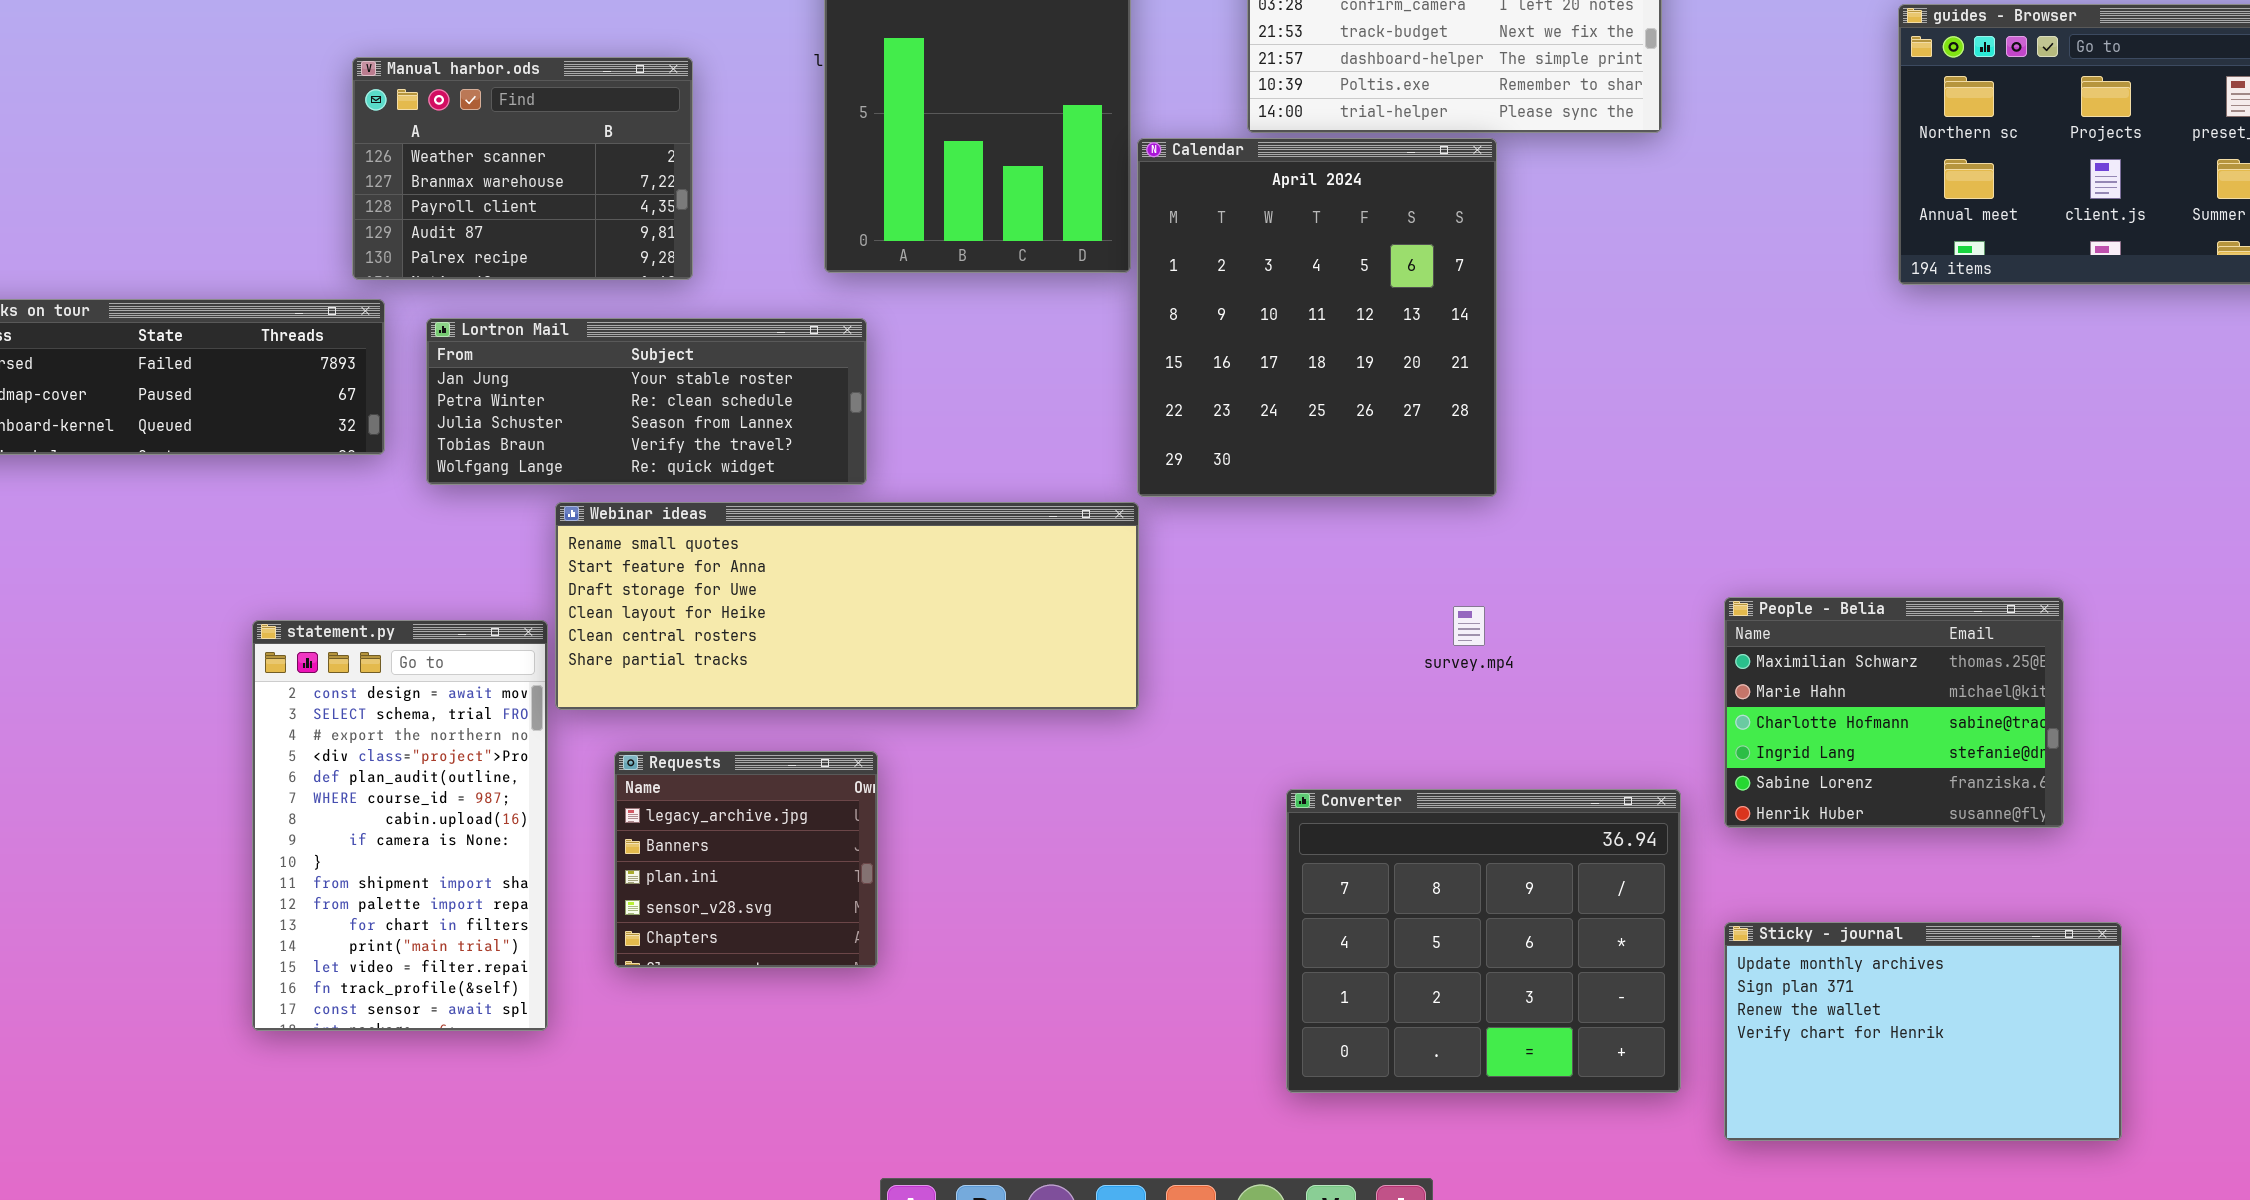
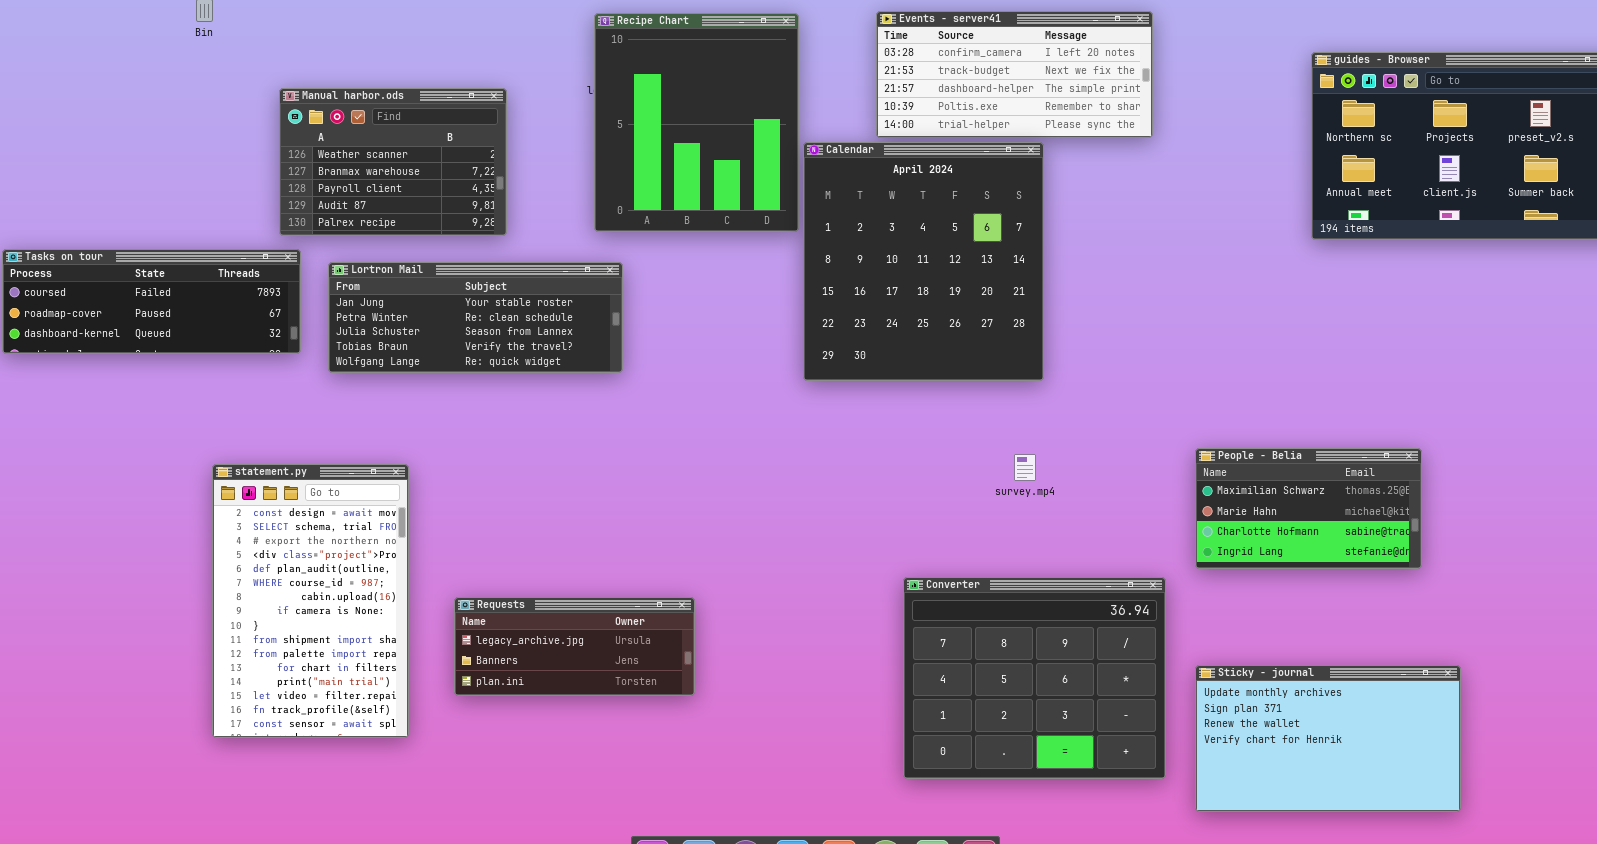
Webinar ideas: [555,502,1139,710] -> none, closed
People - Belia: [1724,597,2064,828] -> [1195,448,1422,569], resized
Requests: [614,751,878,968] -> [454,597,695,696], resized

